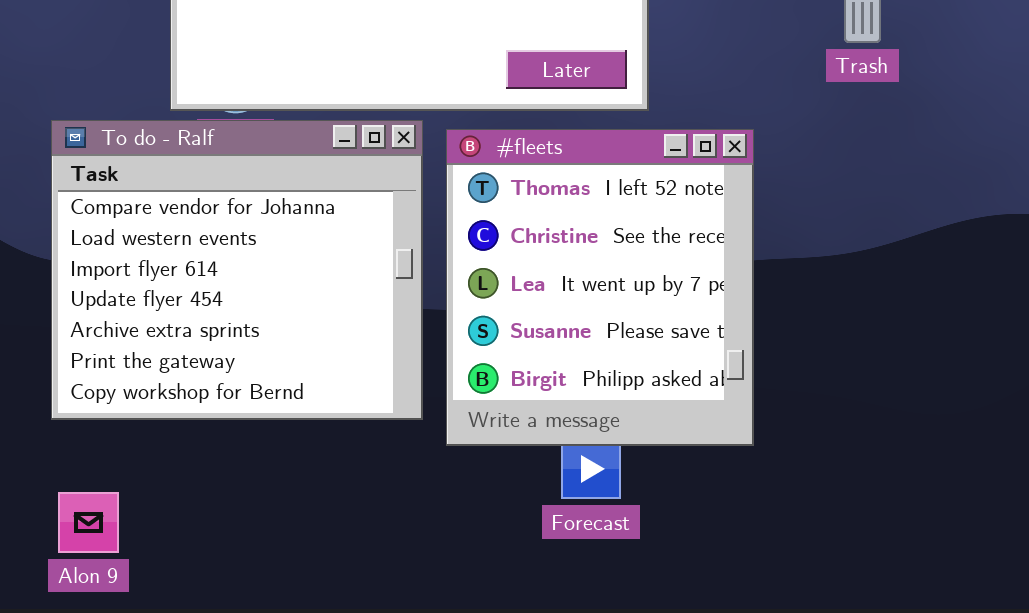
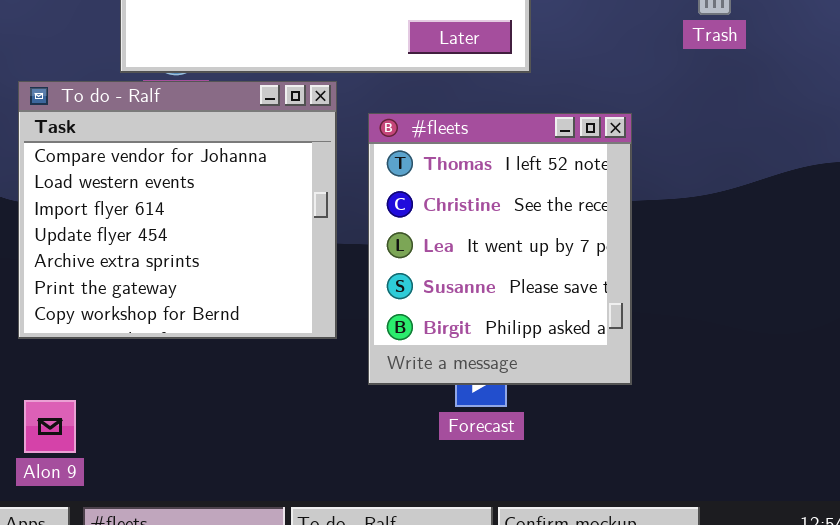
#fleets: [446,129,754,446] -> [368,113,632,385], moved

